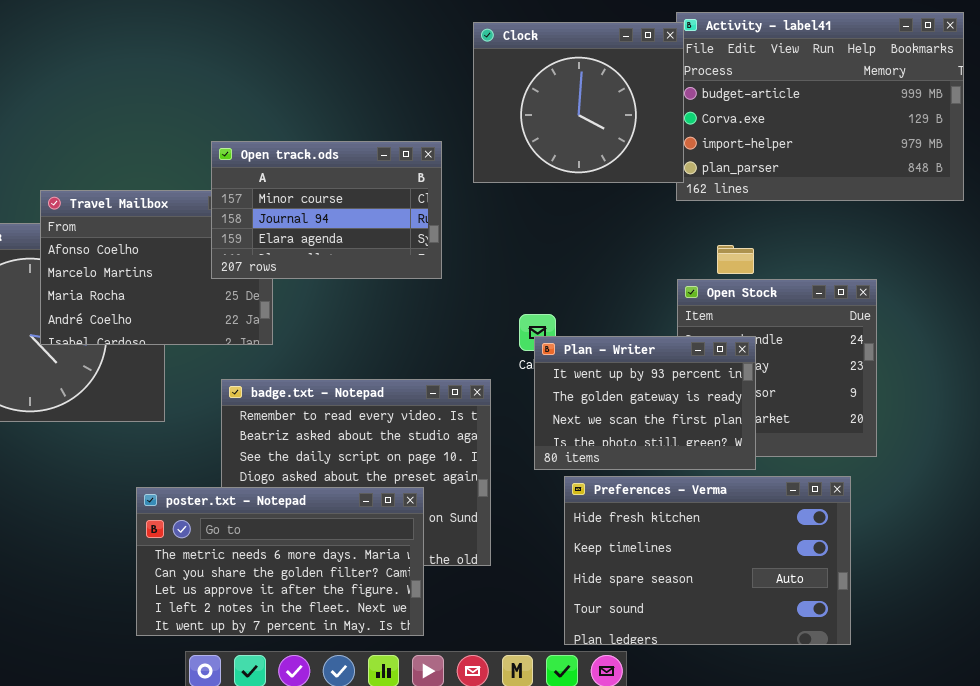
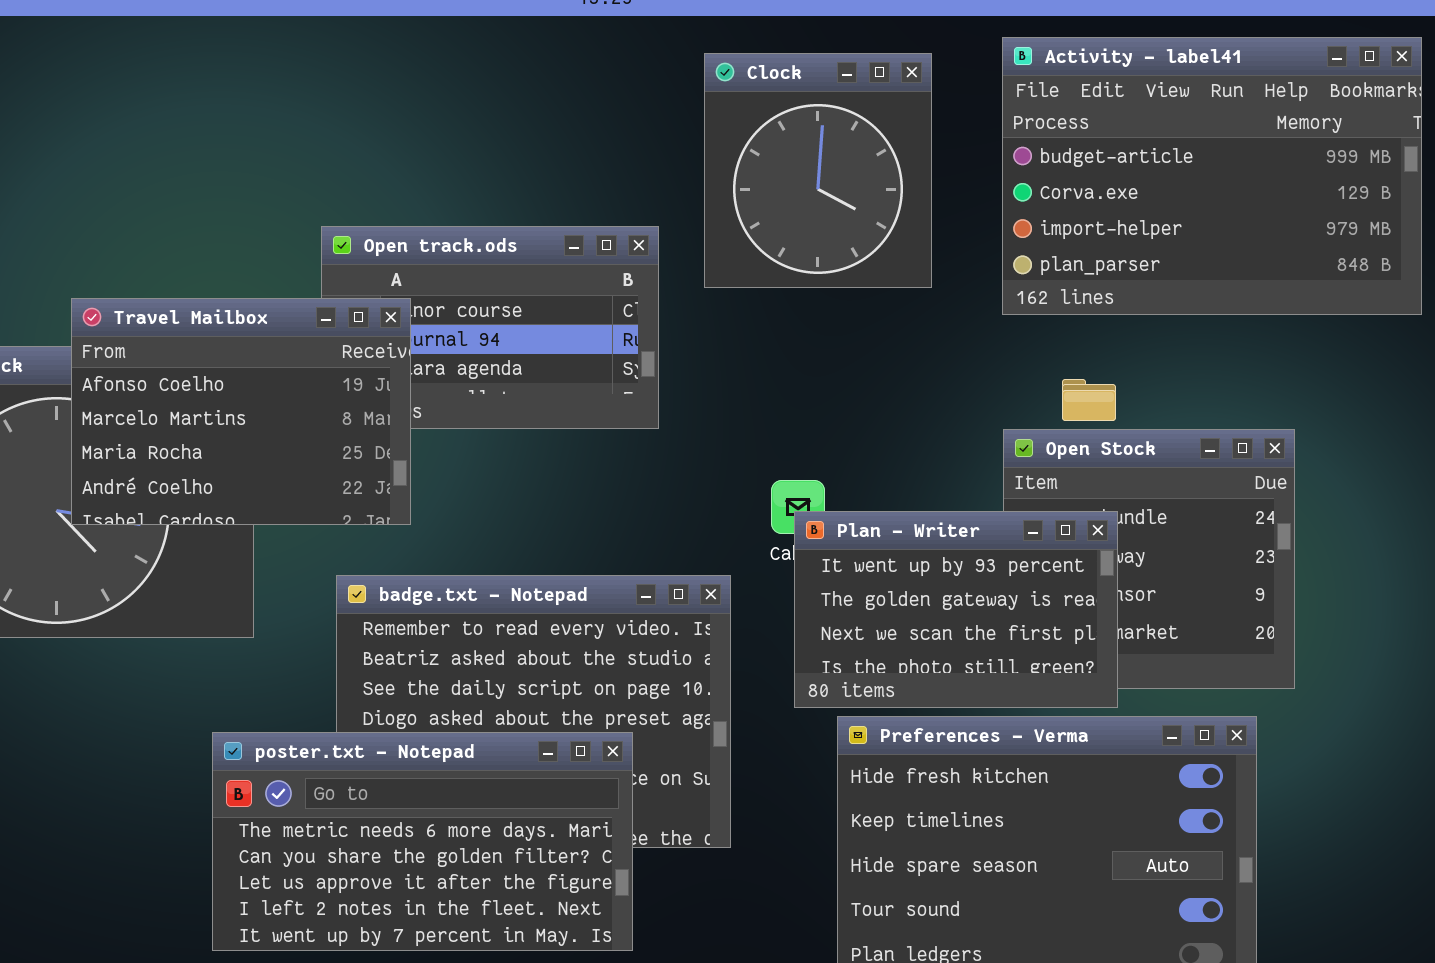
Clock: [473,22,684,183] -> [704,53,932,288], resized
Travel Mailbox: [40,190,273,345] -> [71,298,411,525], raised

